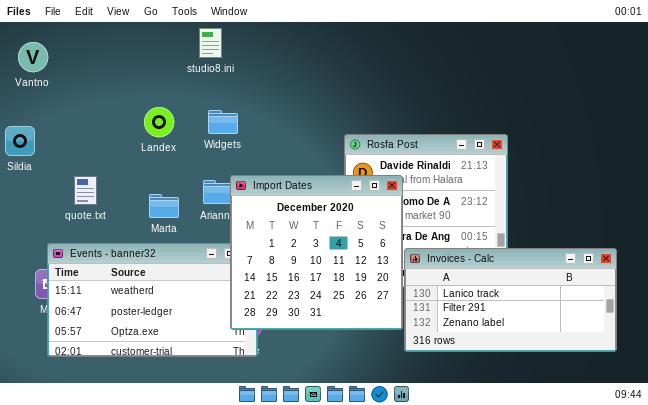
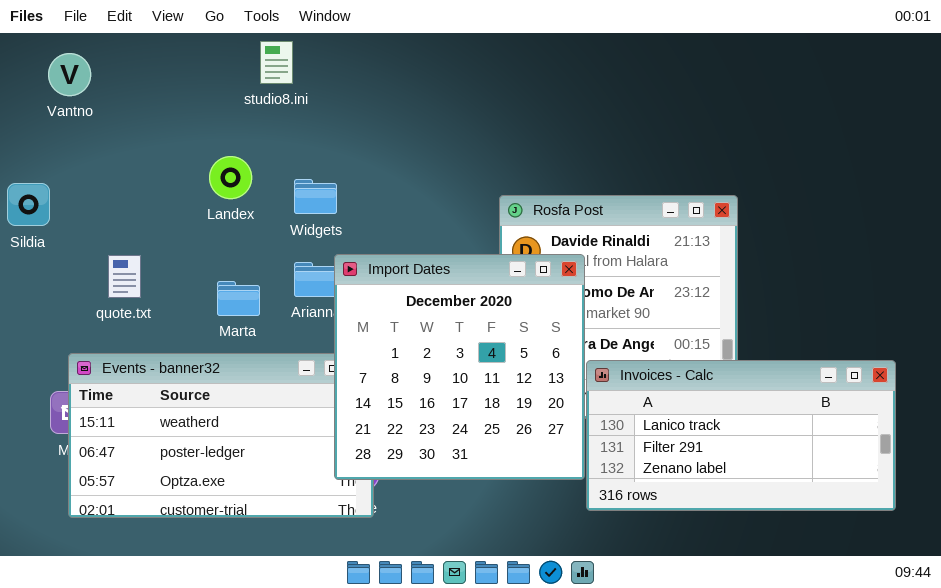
studio8.ini: [199,28,222,58] -> [260,41,293,84], moved
Vantno: [18,42,48,72] -> [48,53,91,96], moved
Widgets: [208,110,238,134] -> [294,179,337,214], moved

